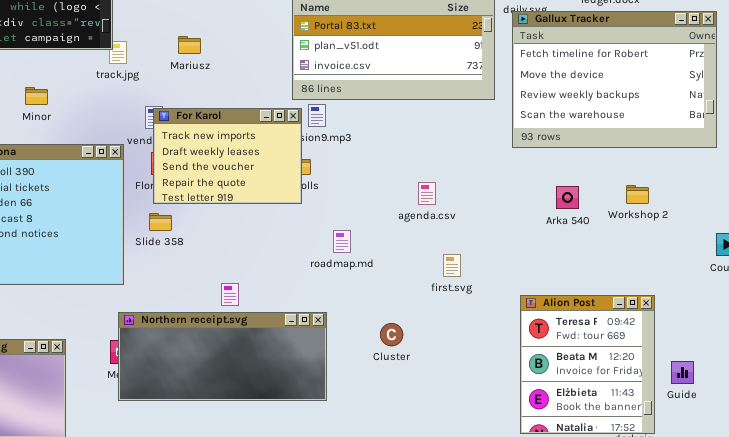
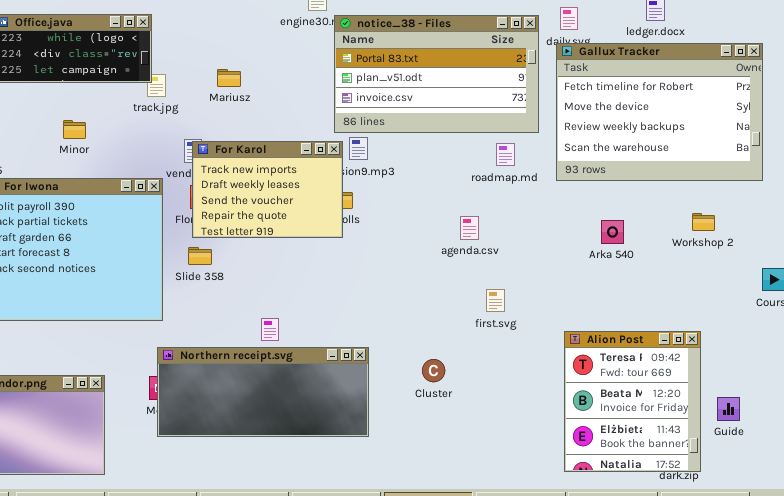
Workshop 2: [626,185,649,204] -> [692,213,715,231], moved
roadmap.md: [333,230,351,253] -> [496,143,515,166], moved

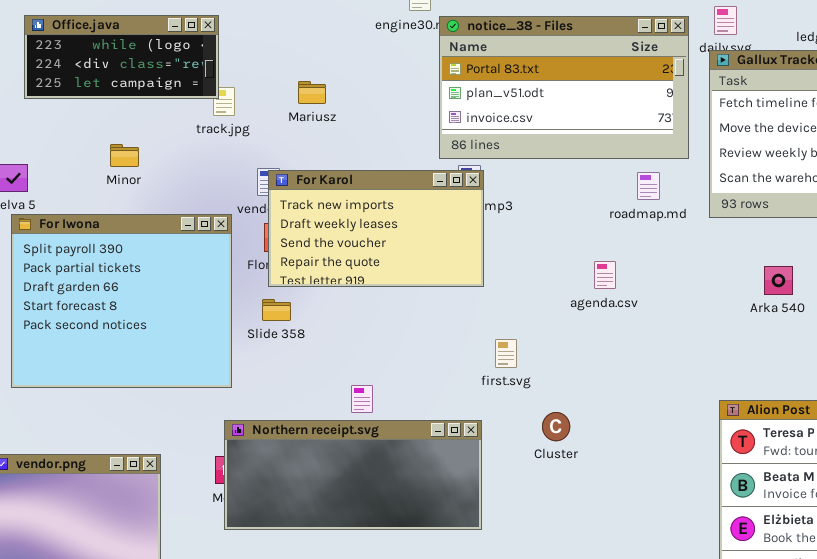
For Karol: [192,141,343,238] -> [268,170,484,287], resized
first.svg: [486,289,505,312] -> [495,339,517,368], moved
Cluster: [422,359,445,382] -> [542,412,570,441], moved

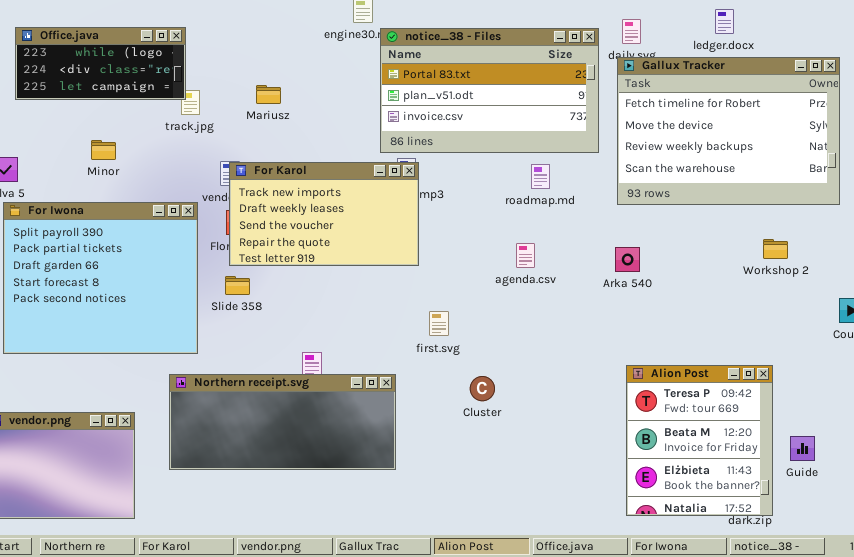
roadmap.md: [637,172,660,200] -> [531,164,550,189], moved
Arka 540: [764,266,793,295] -> [615,247,640,272], moved
Northern receipt.svg: [224,420,482,530] -> [169,374,396,470], moved

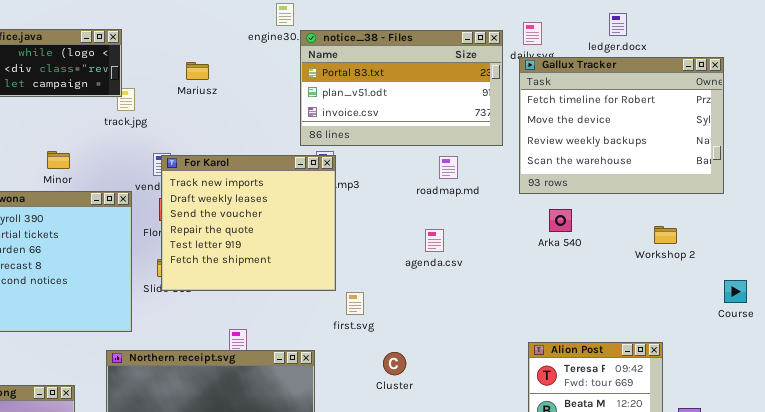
Mariusz: [256,85,281,104] -> [186,62,209,80], moved
Minor: [91,140,116,160] -> [47,151,70,169], moved
For Karol: [229,162,419,266] -> [161,155,336,291], resized
Arka 540: [615,247,640,272] -> [549,209,572,232], moved

